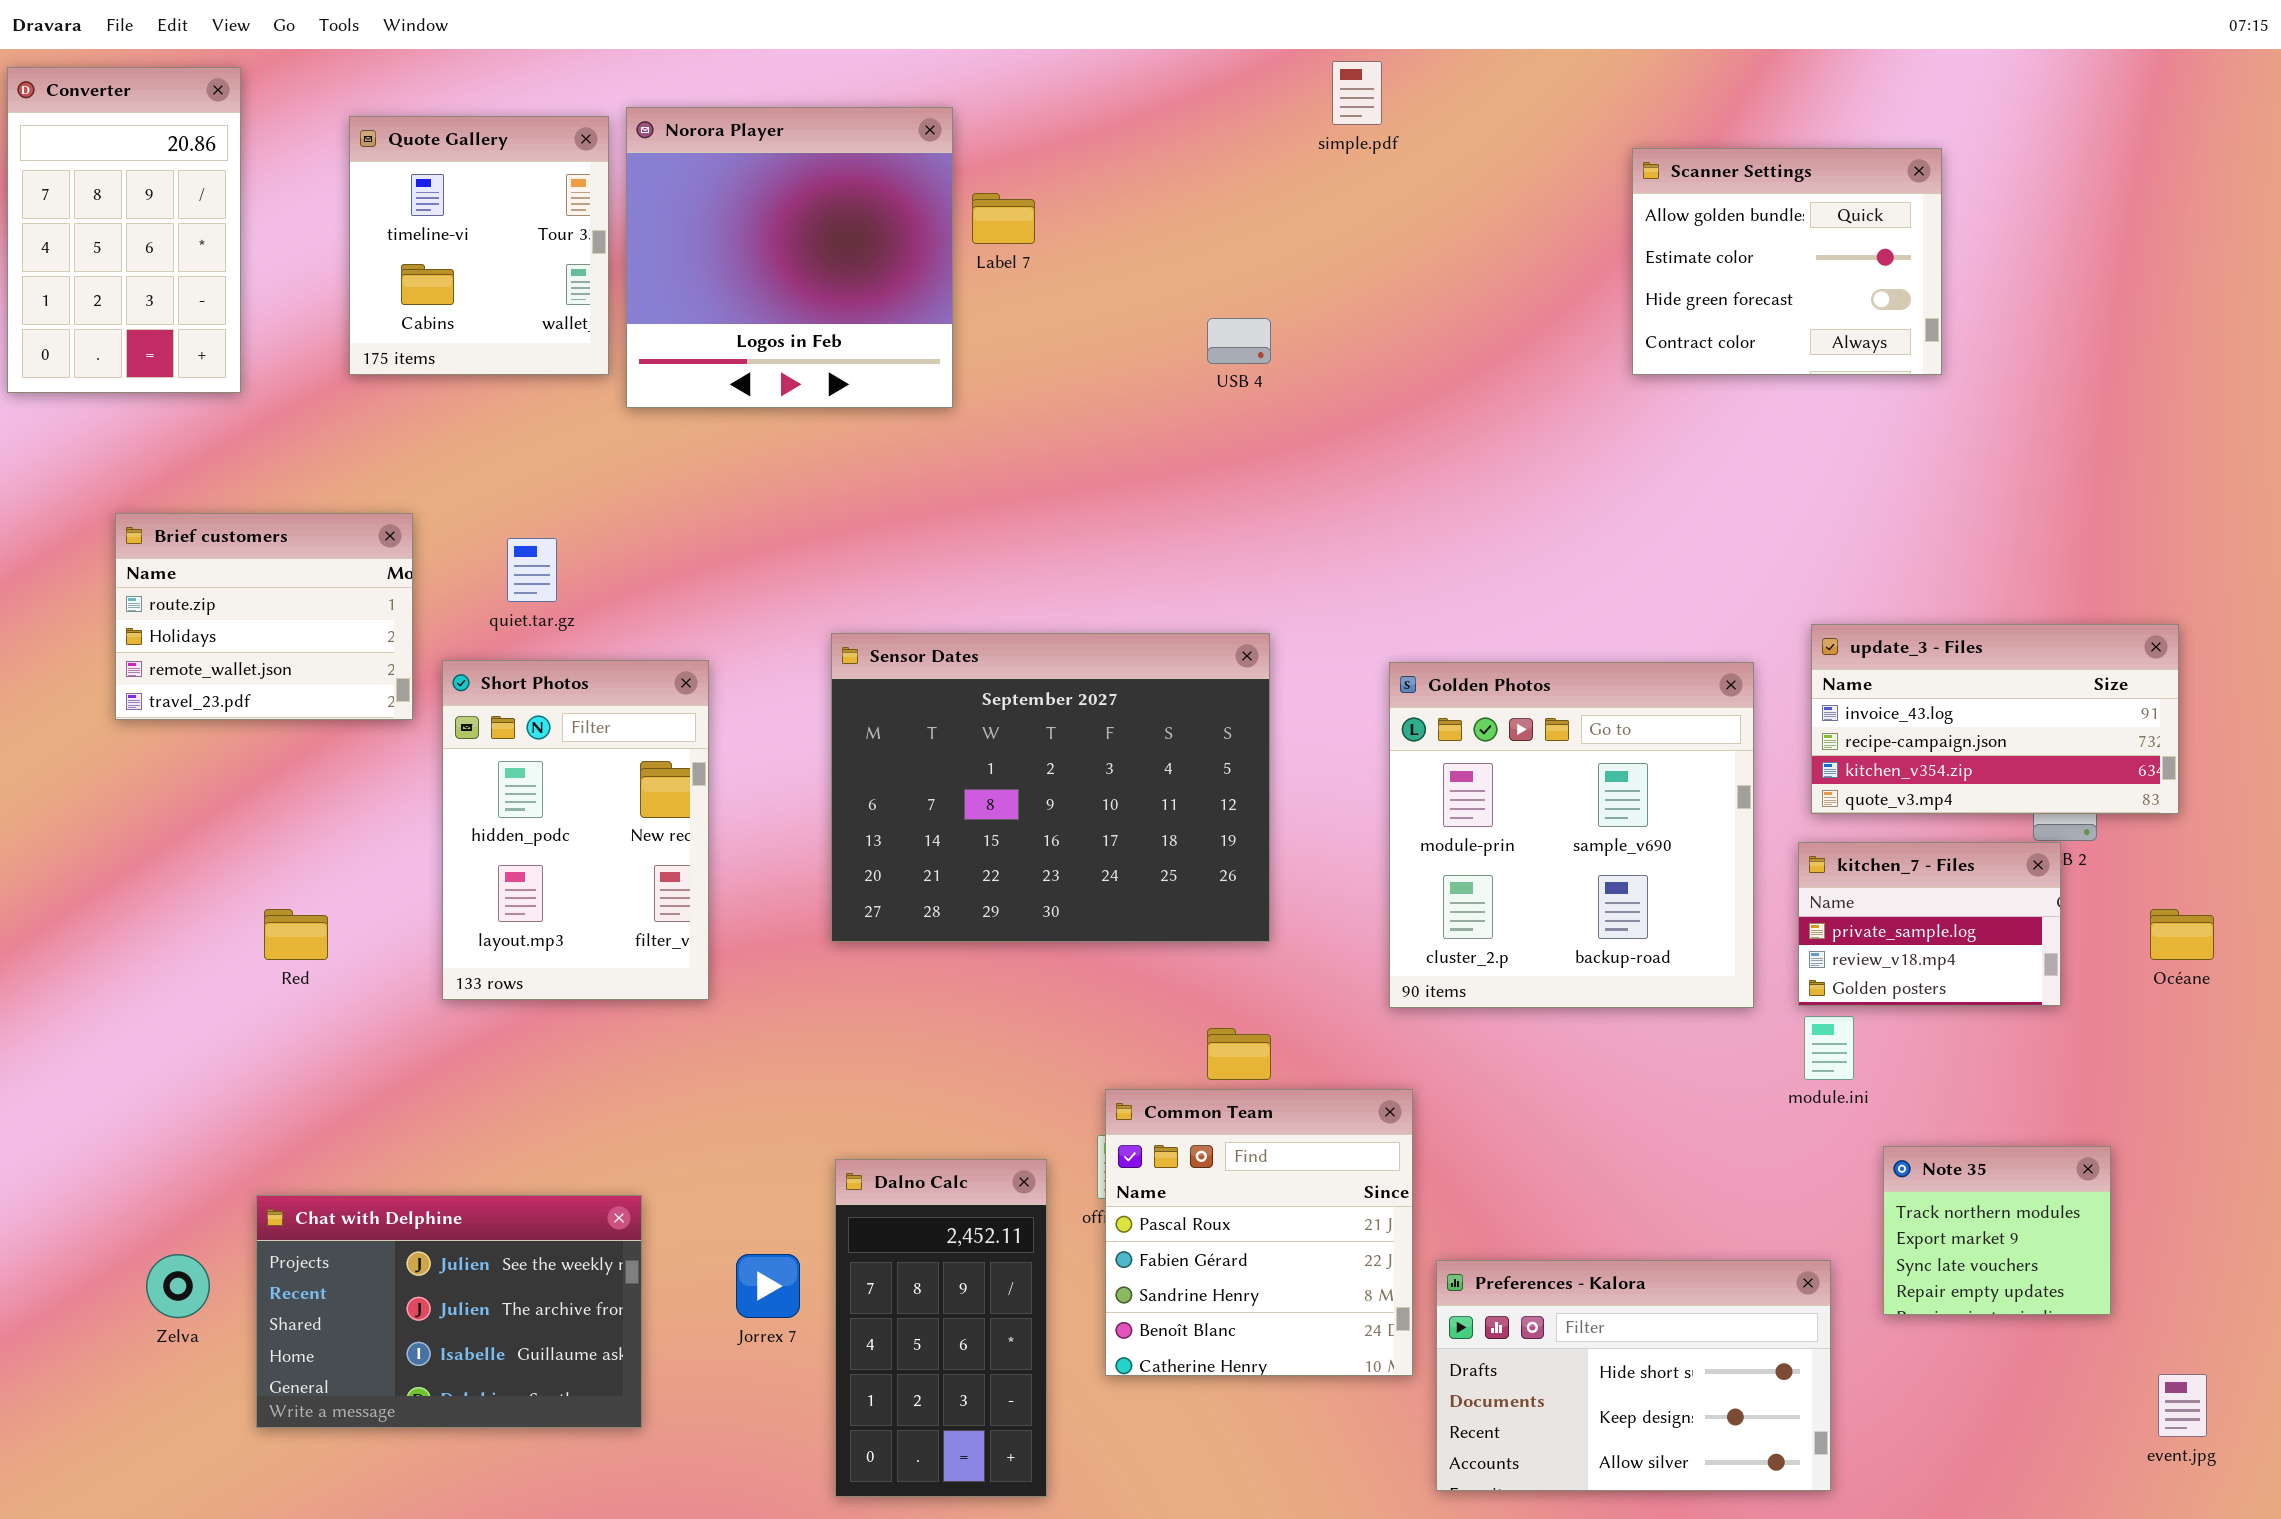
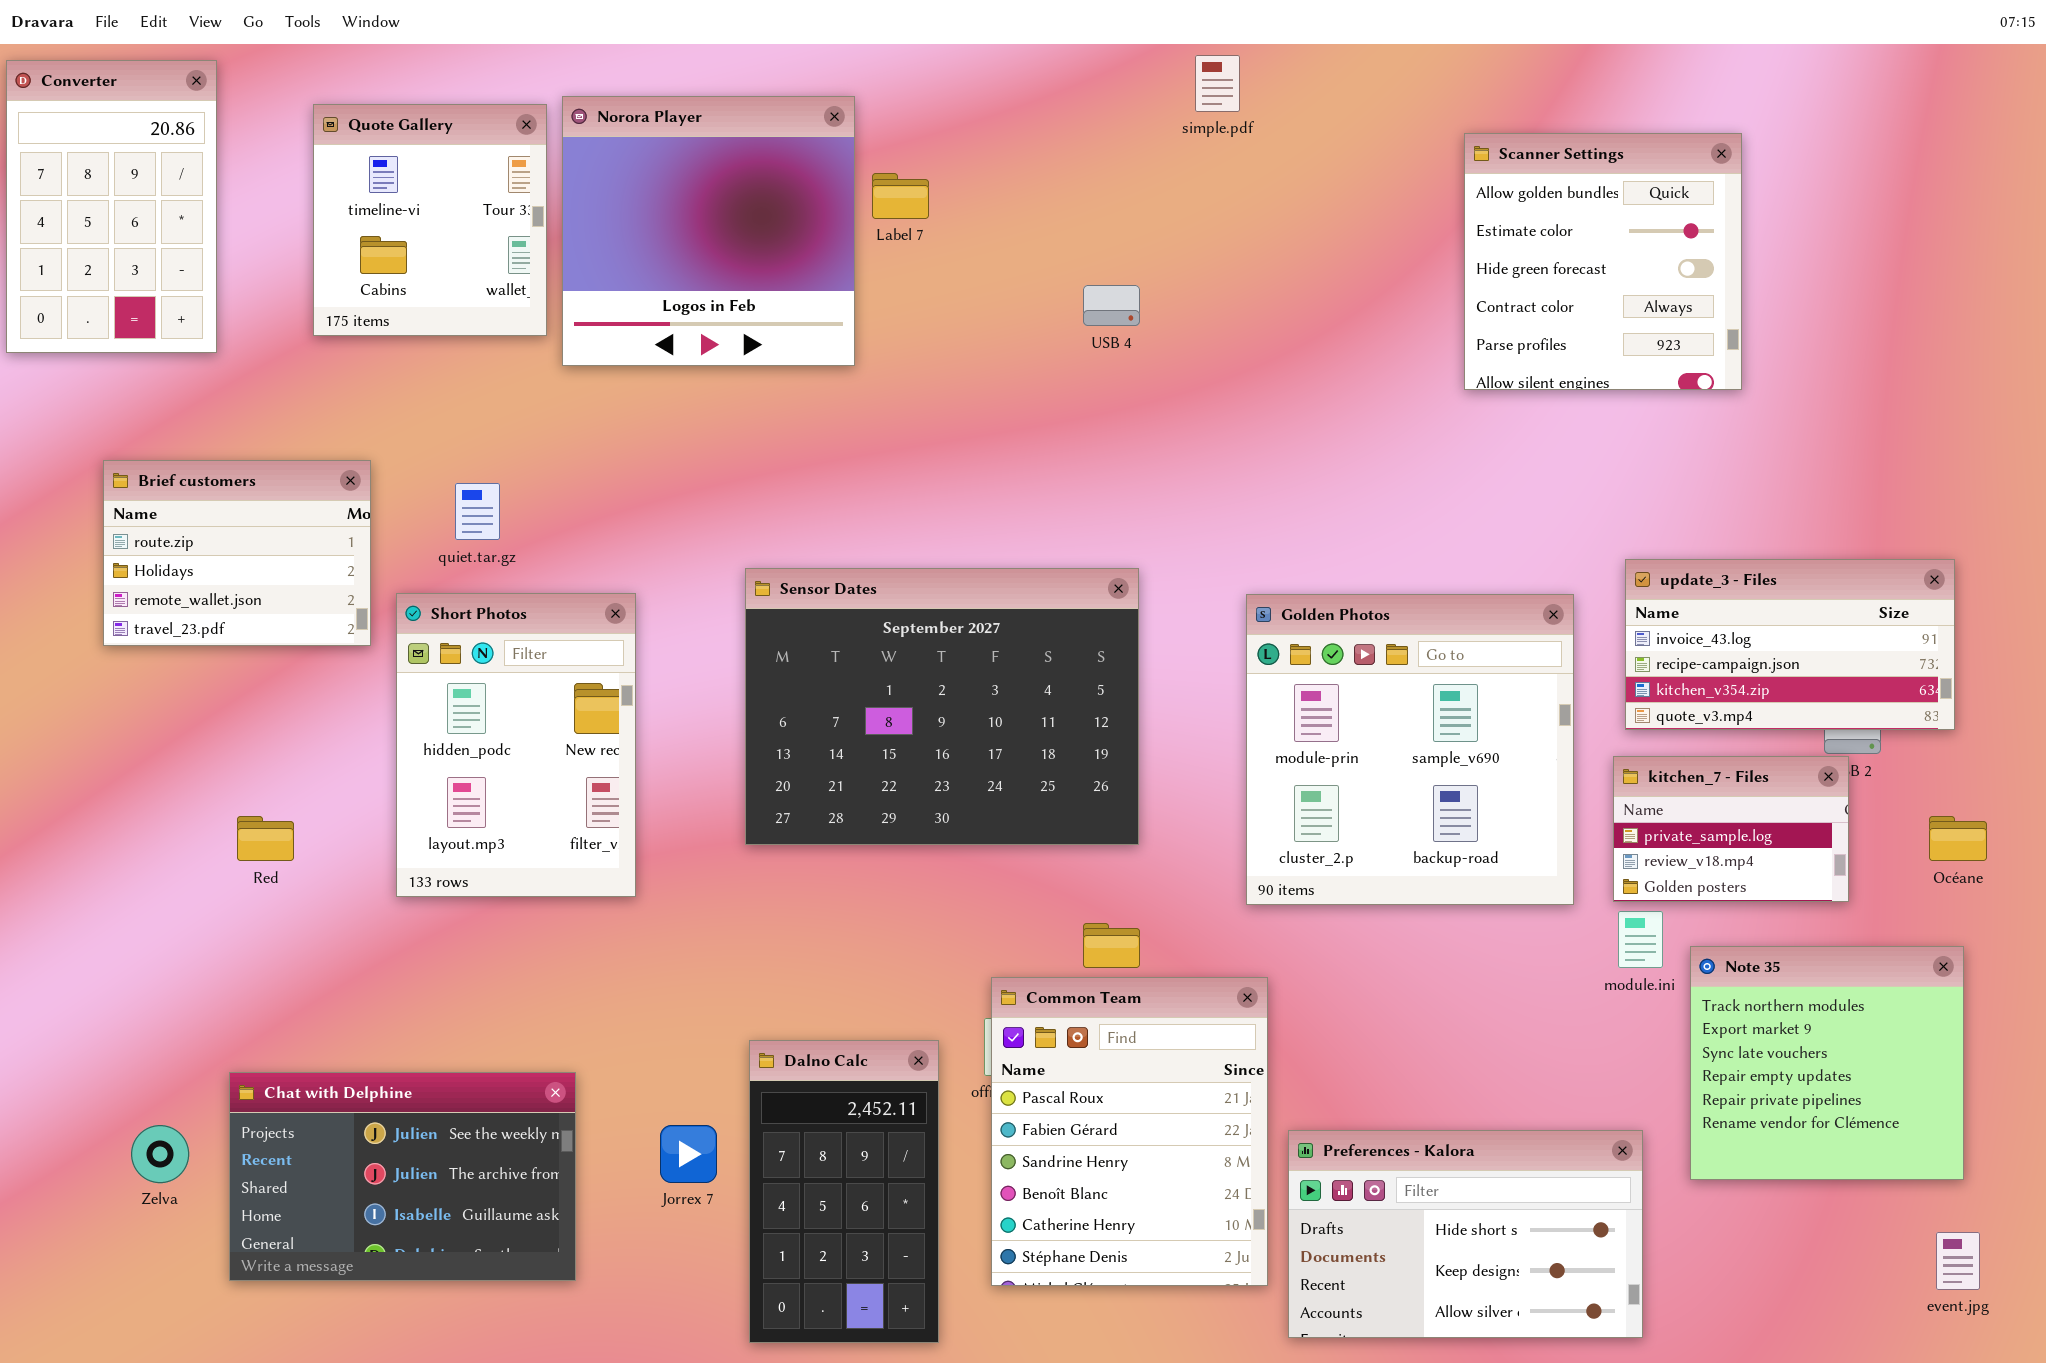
Scanner Settings: [1632,148,1942,375] -> [1464,133,1742,390], resized
Common Team: [1105,1089,1413,1376] -> [991,977,1268,1286], resized
Note 35: [1883,1146,2111,1315] -> [1690,946,1964,1180], resized

